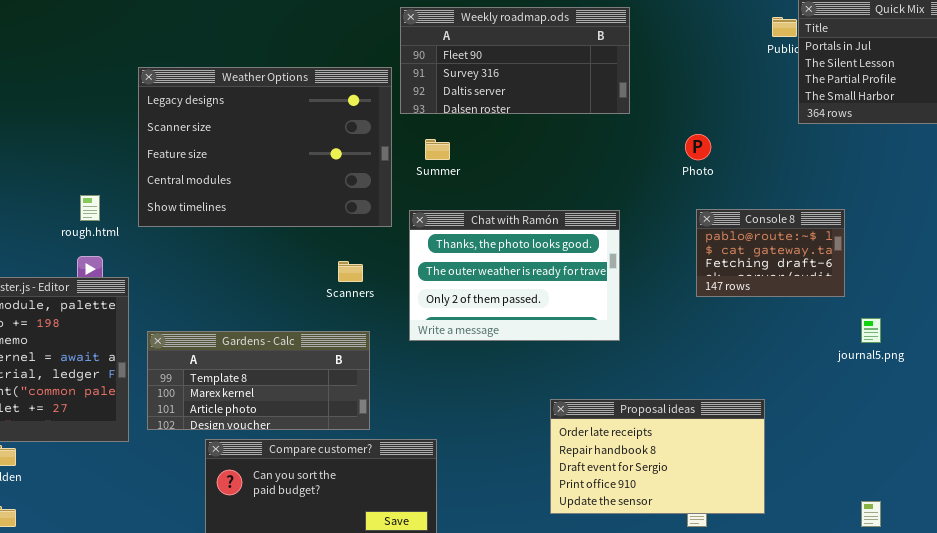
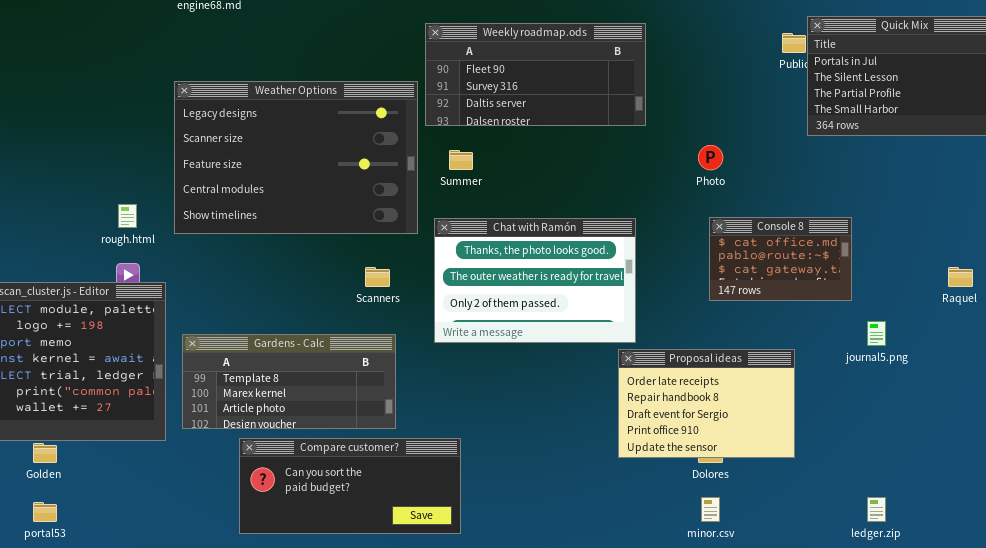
Console 8: [696,209,845,297] -> [709,217,852,301], scrolled up 1 row
Proposal ideas: [550,399,765,514] -> [618,349,795,458], moved, resized

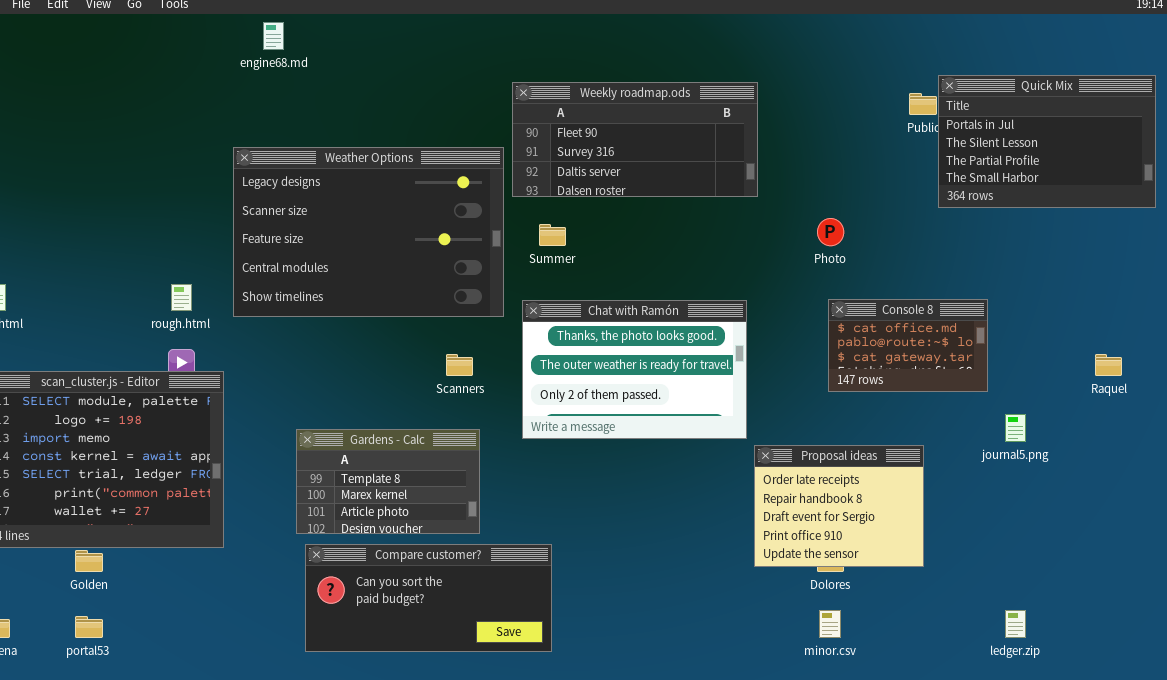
Gardens - Calc: [182,334,396,429] -> [296,429,480,534], resized
Proposal ideas: [618,349,795,458] -> [754,445,924,567], resized

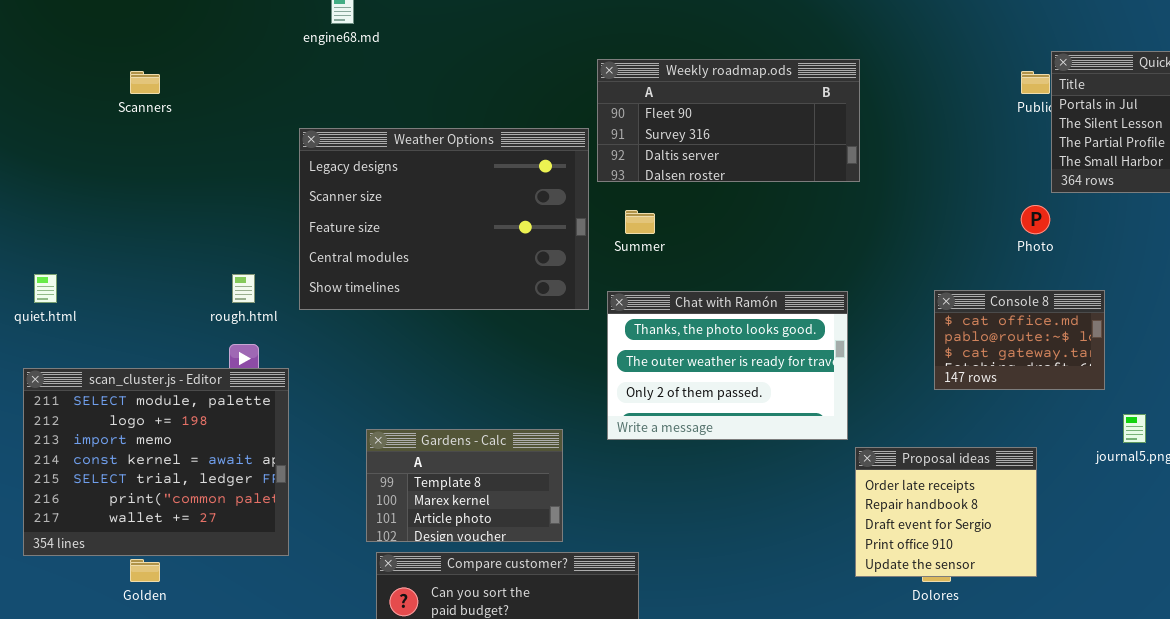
Photo: [817,218,844,246] -> [1021,205,1050,234], moved
Scanners: [446,354,473,376] -> [130,71,160,94], moved

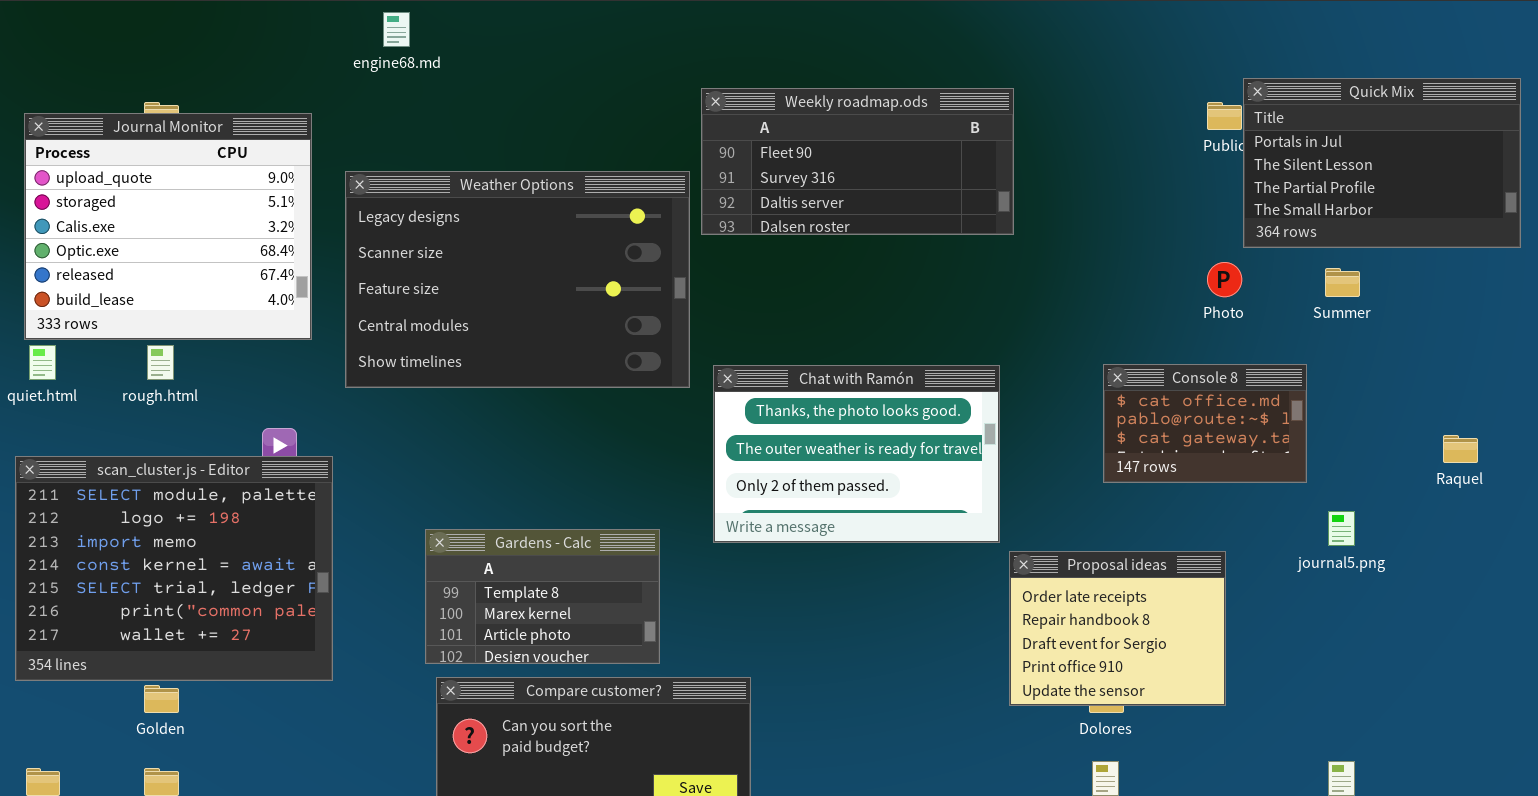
Journal Monitor: none -> [24,113,312,340], opened
Summer: [625,210,655,234] -> [1325,268,1360,297], moved
rough.html: [232,274,255,303] -> [147,345,174,380], moved

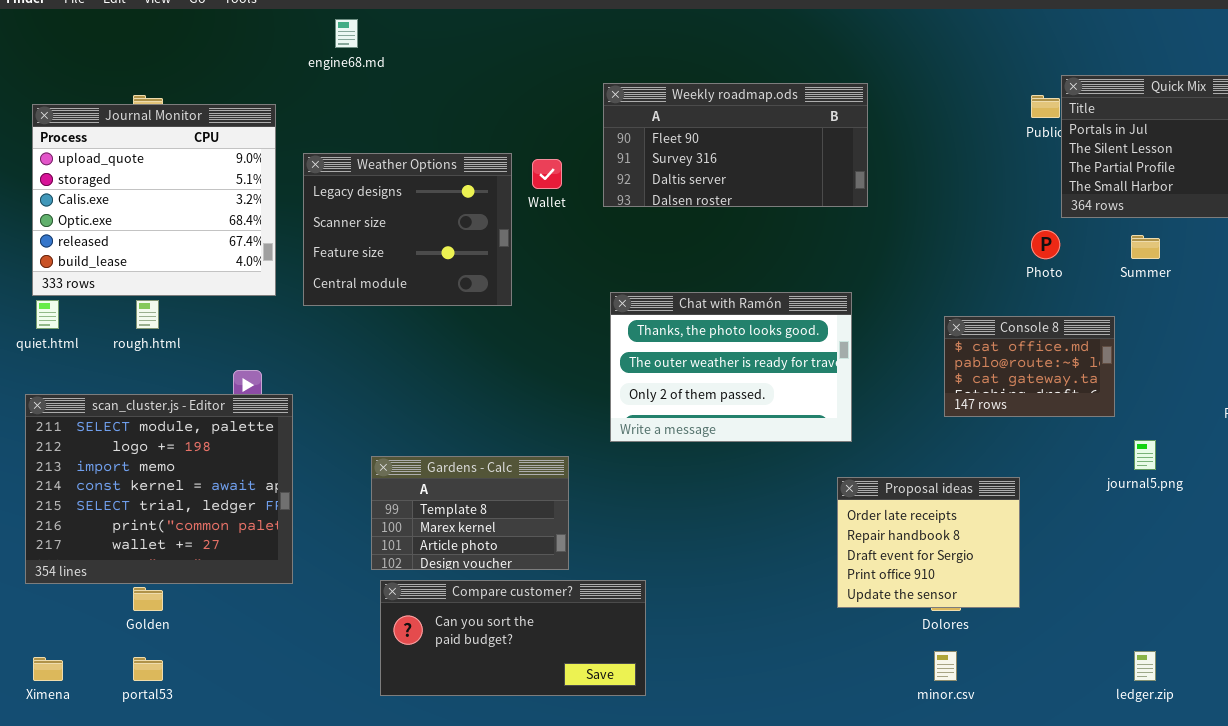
Weather Options: [345,171,690,388] -> [303,153,512,306], resized
Chat with Ramón: [713,365,1000,543] -> [610,292,852,442], moved
Proposal ideas: [1009,551,1226,706] -> [837,477,1020,608], moved

